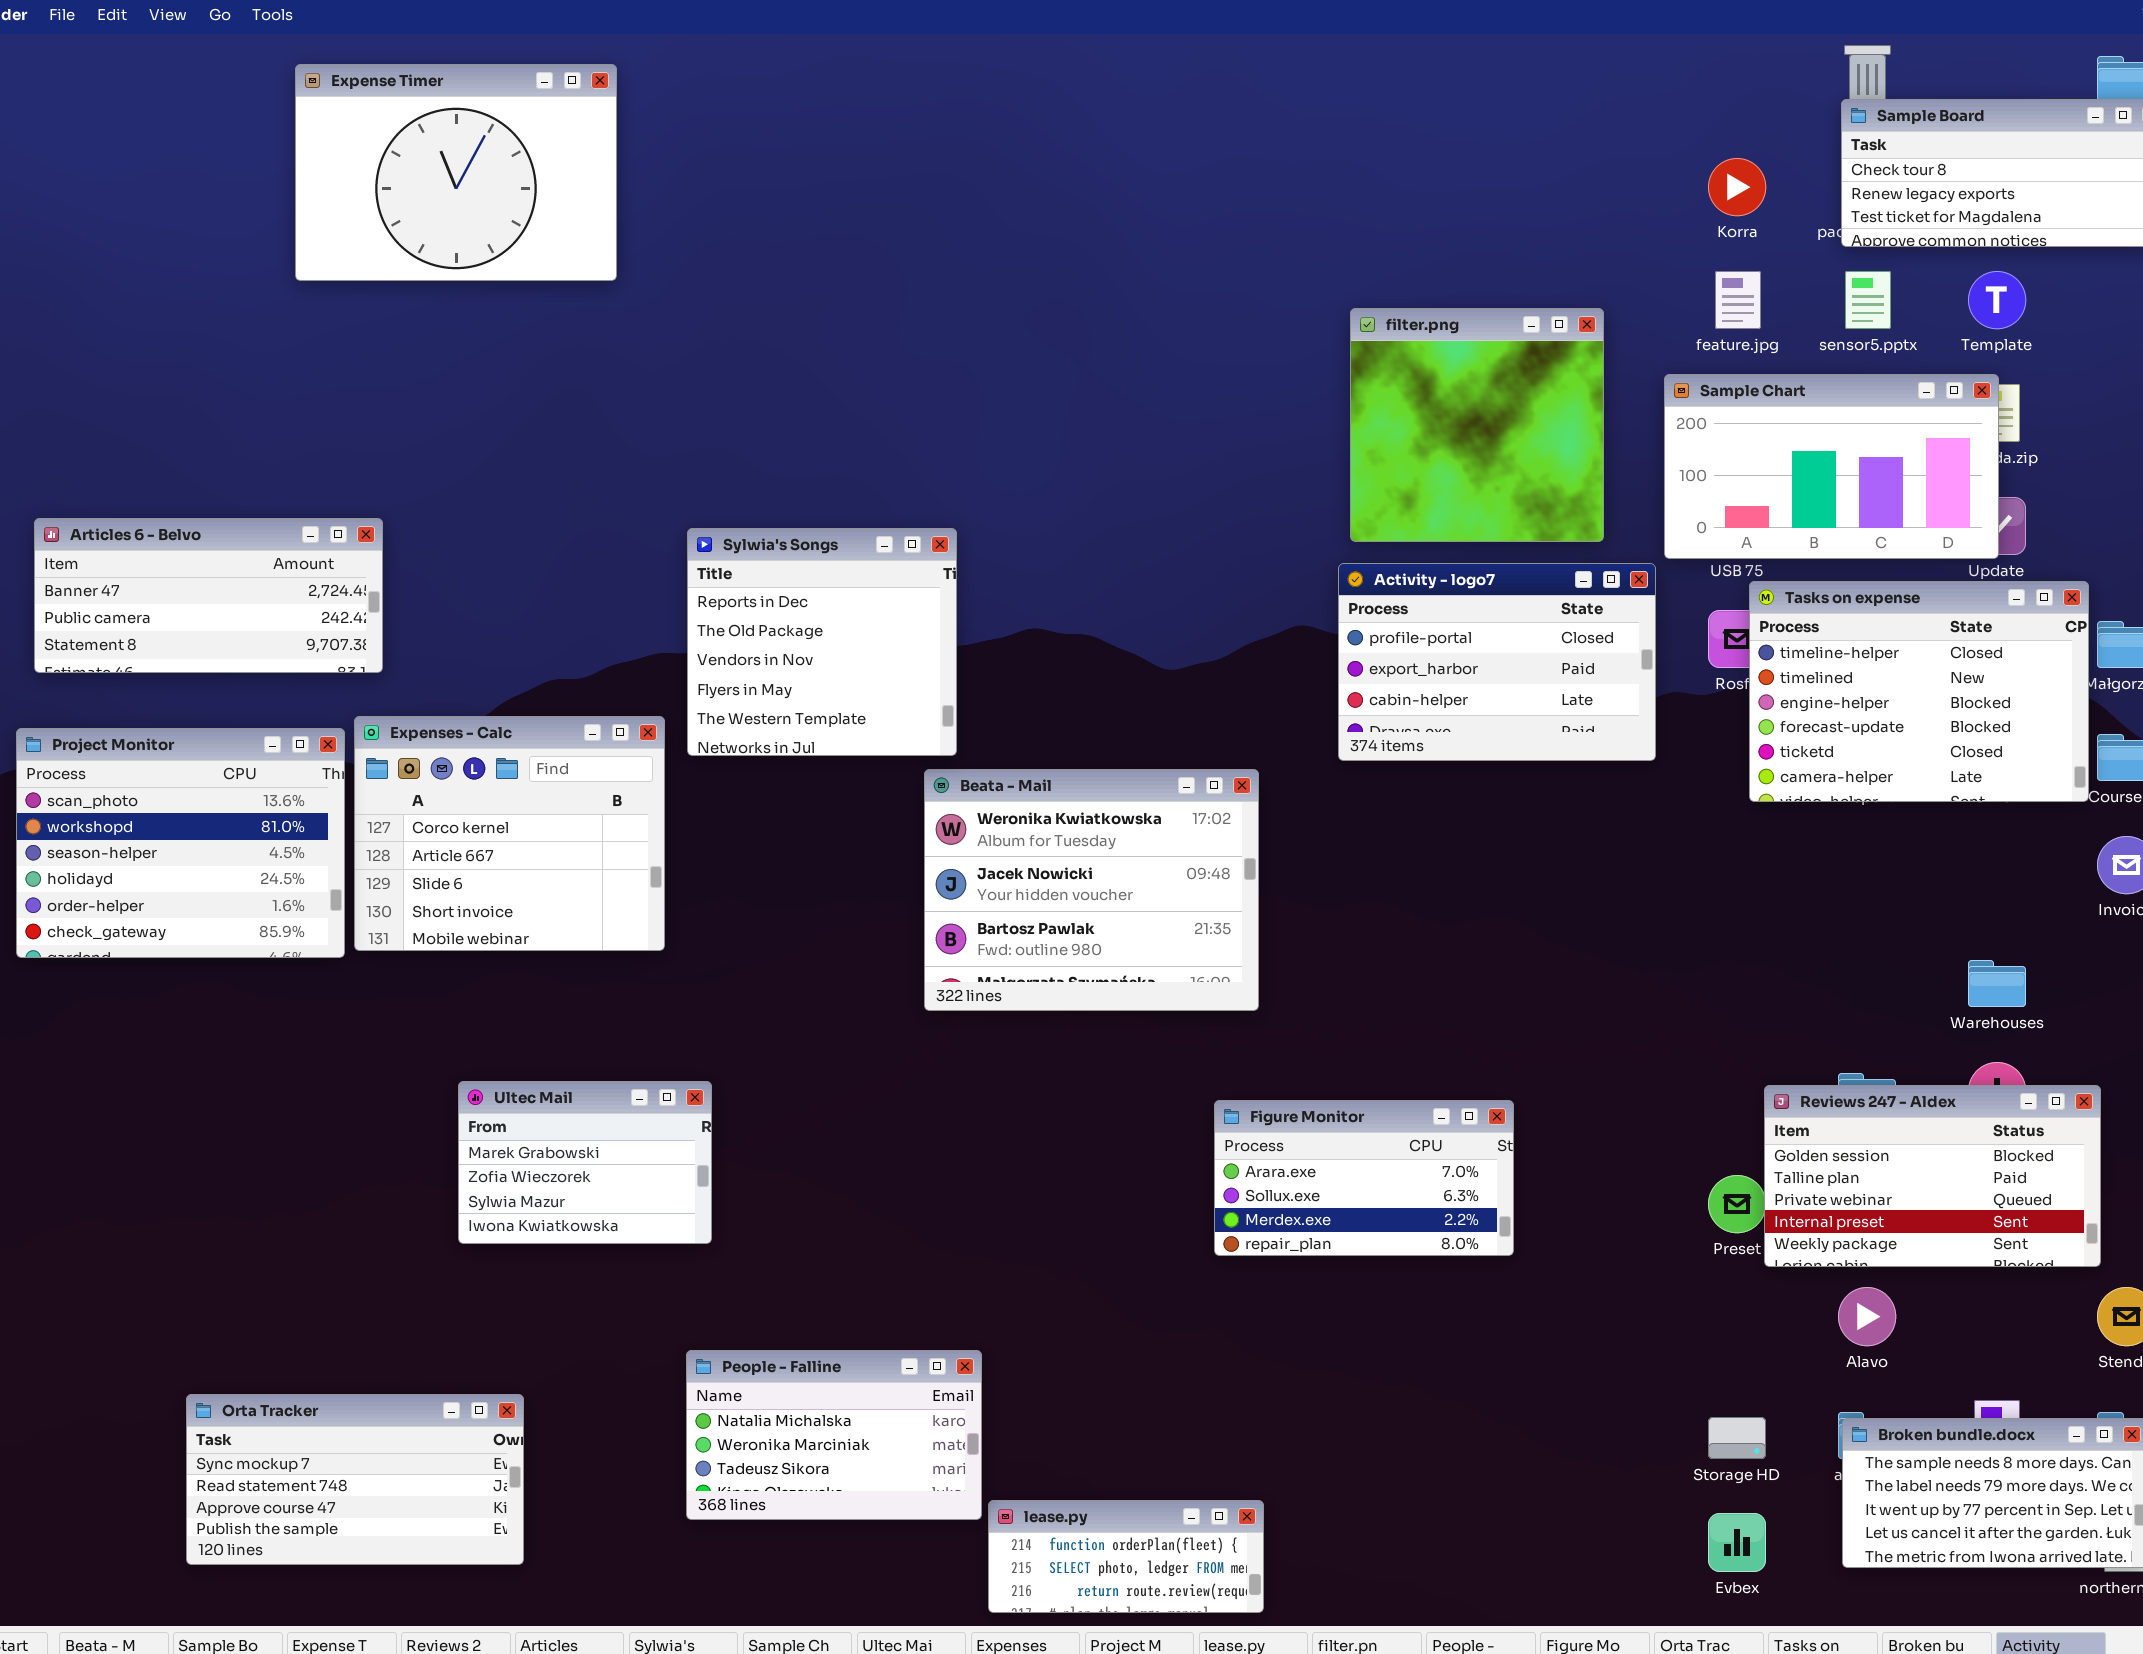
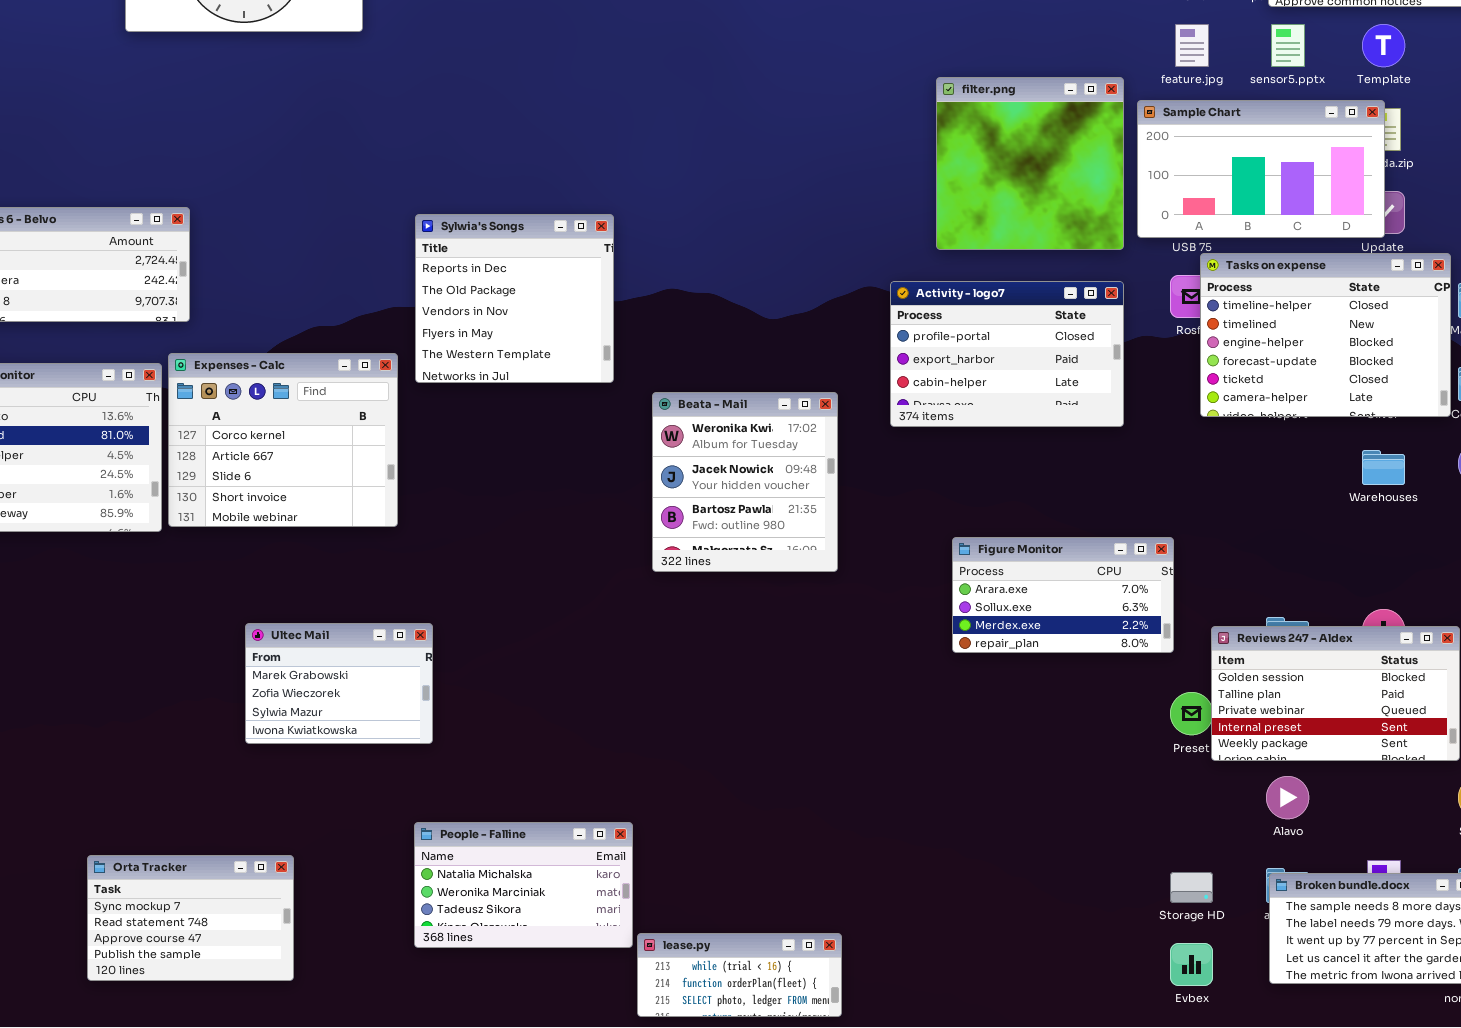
filter.png: [1350,308,1604,542] -> [936,77,1124,250], moved
Activity - logo7: [1338,563,1656,761] -> [890,281,1124,427], moved
Beata - Mail: [924,769,1259,1011] -> [652,392,838,572], resized
Warehouses: [1968,960,2026,1007] -> [1362,450,1405,485], moved
Figure Monitor: [1214,1100,1514,1256] -> [952,537,1174,653], moved
Orta Tracker: [186,1394,524,1565] -> [87,855,294,981], resized
lease.py: [988,1500,1264,1613] -> [637,933,842,1017], scrolled up 1 row

